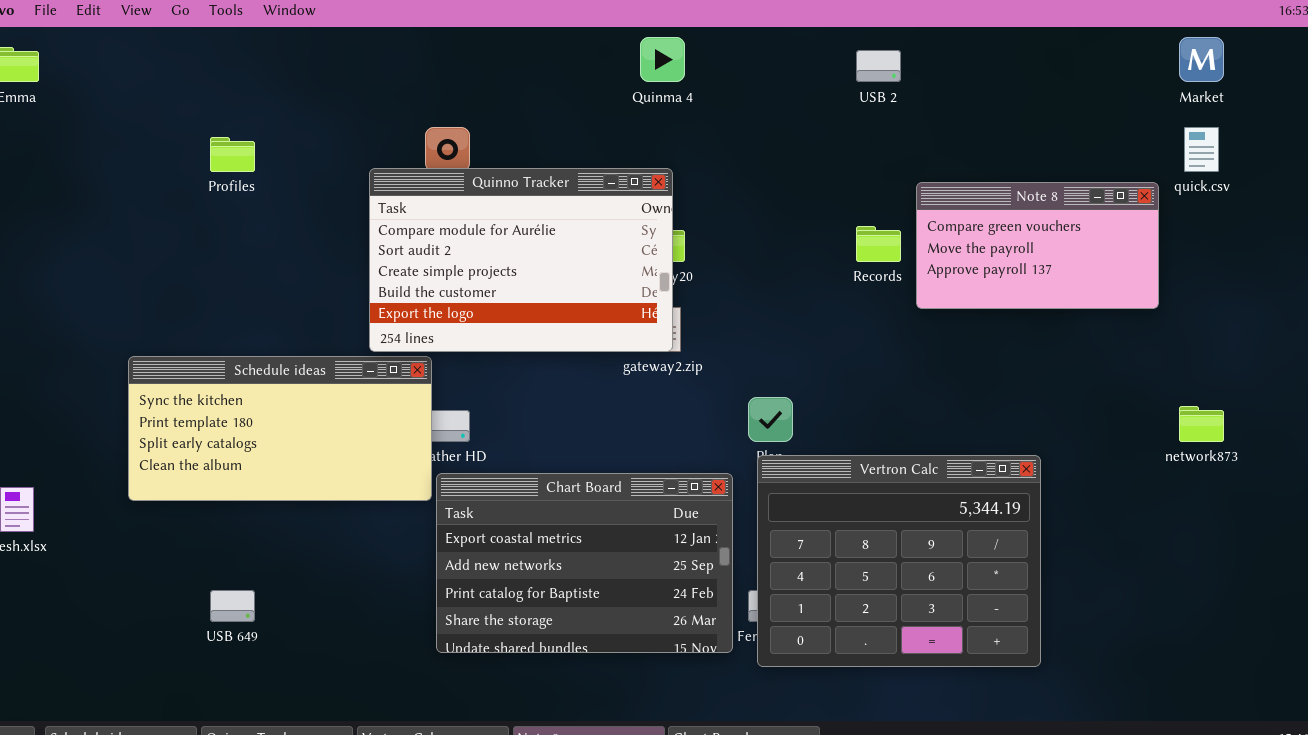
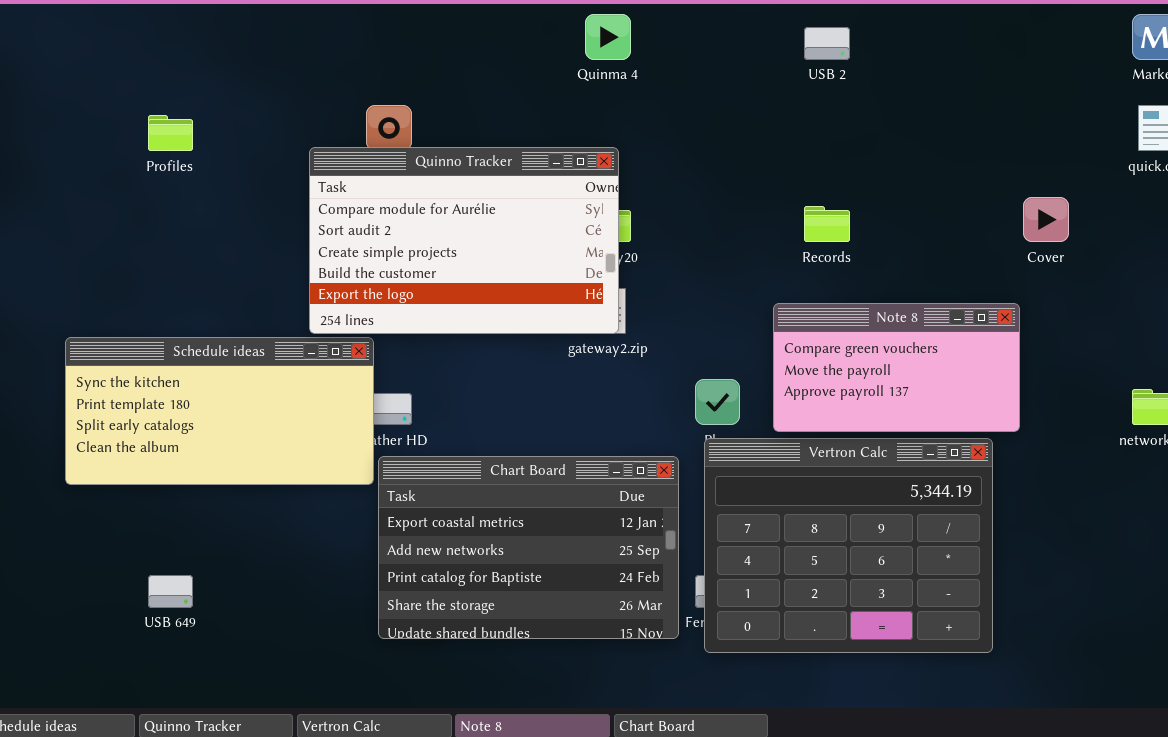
Note 8: [916,182,1159,309] -> [773,303,1020,432], moved

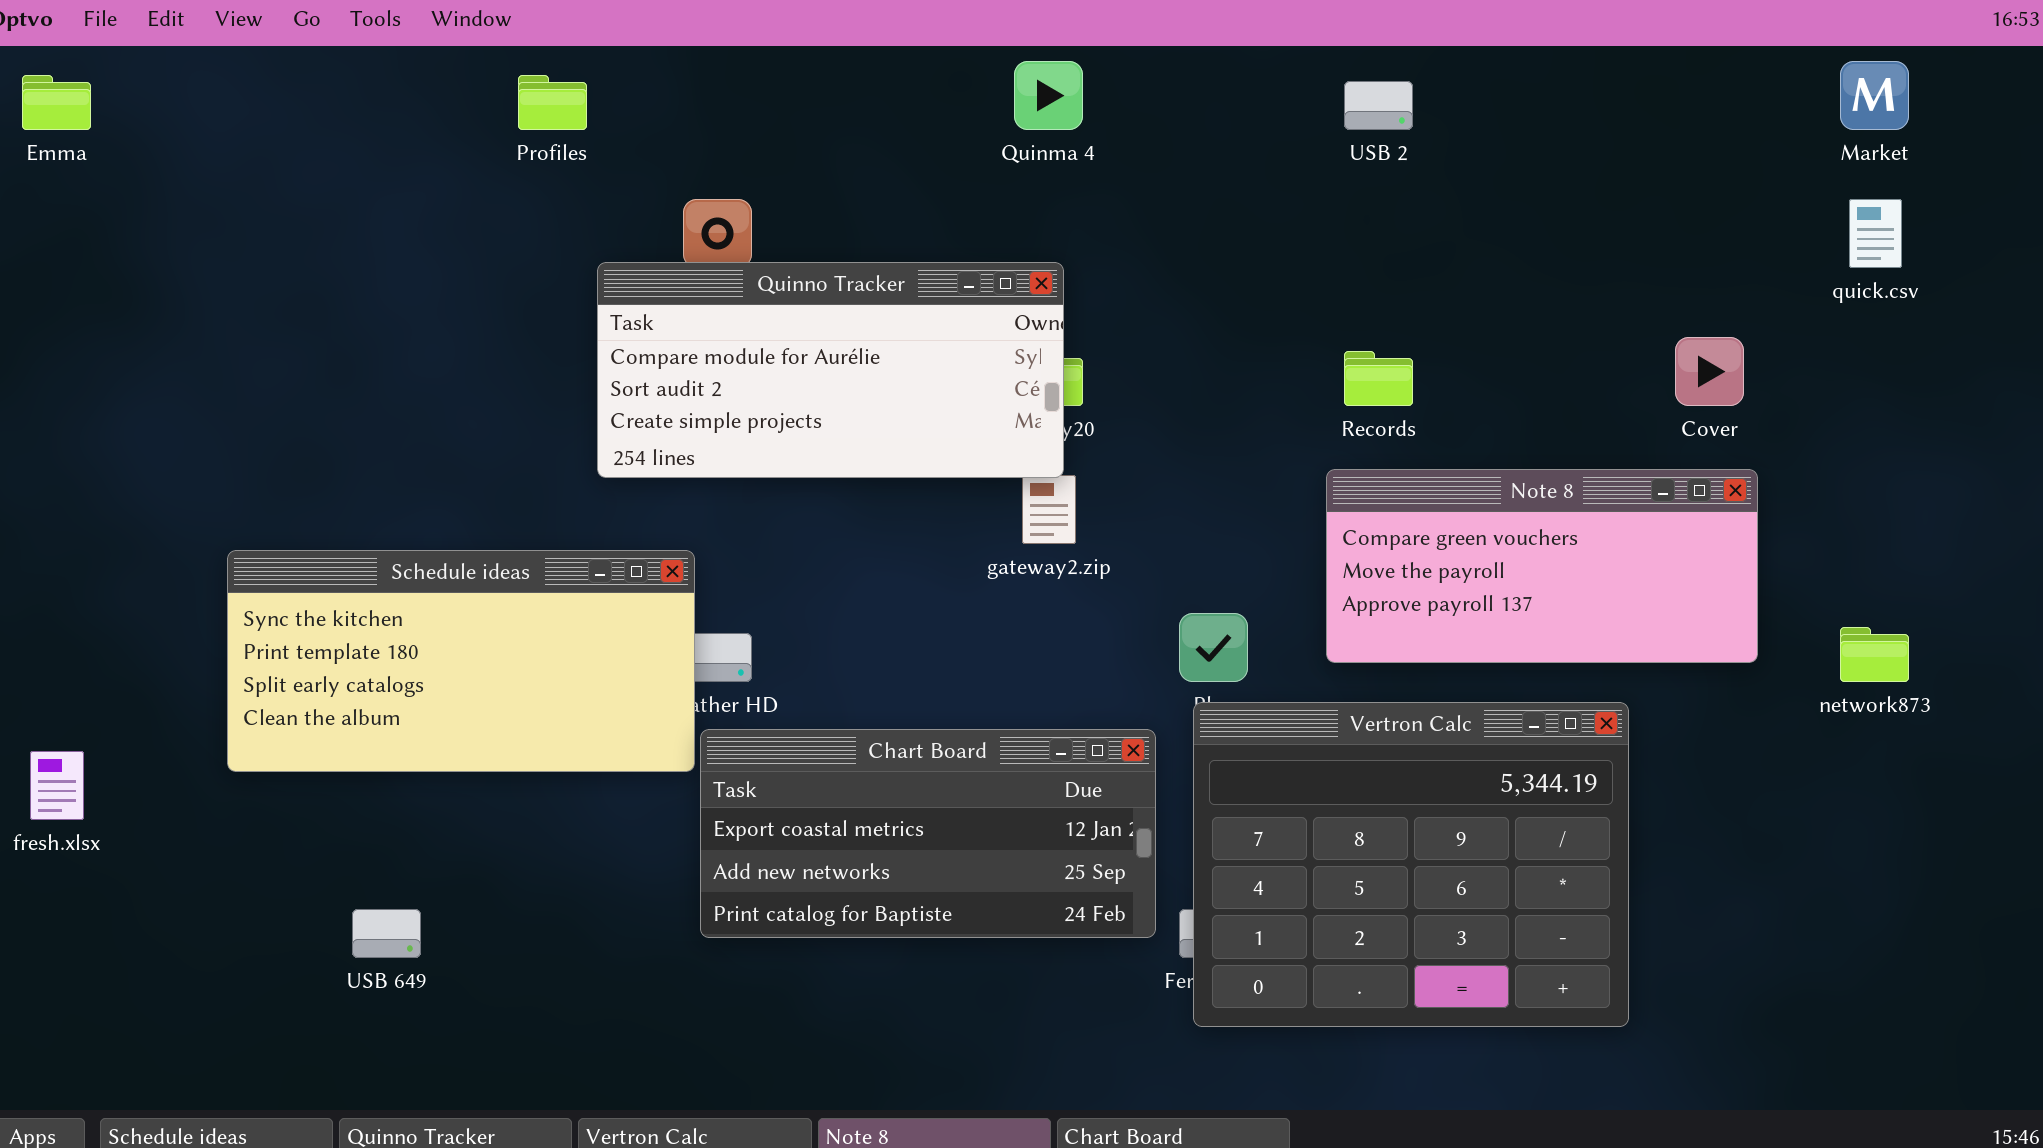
Profiles: [148,115,193,151] -> [518,75,587,130], moved
Quinno Tracker: [309,147,619,334] -> [597,262,1064,478], resized
Note 8: [773,303,1020,432] -> [1326,469,1758,663], moved, resized
Chart Board: [378,456,679,639] -> [700,729,1156,938], resized

